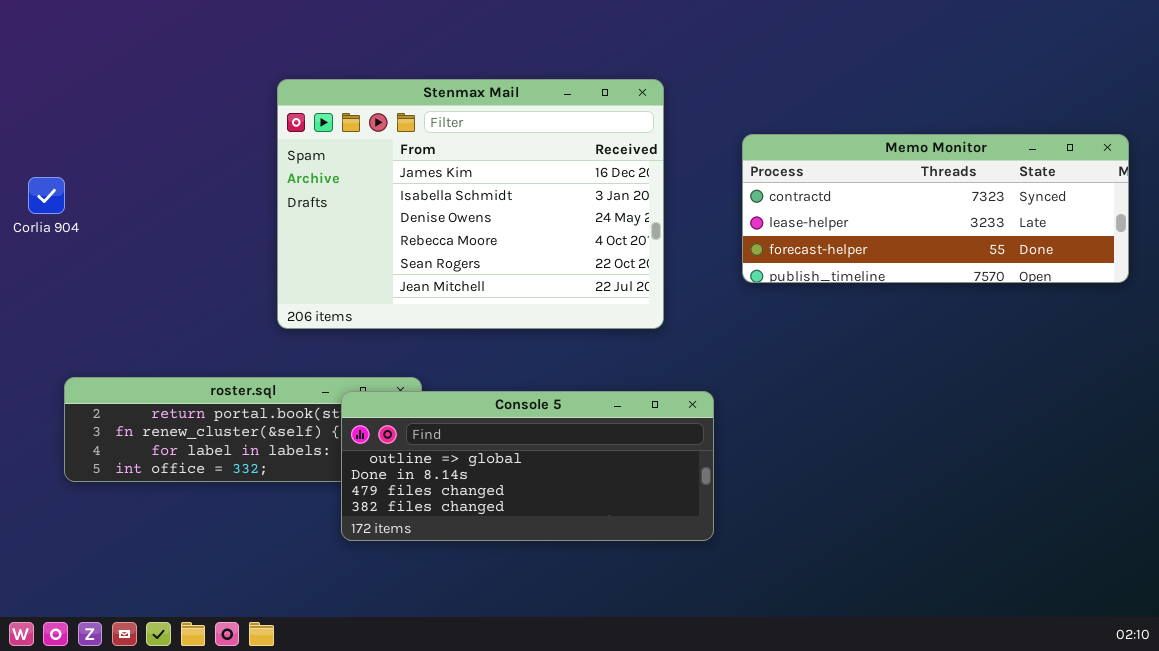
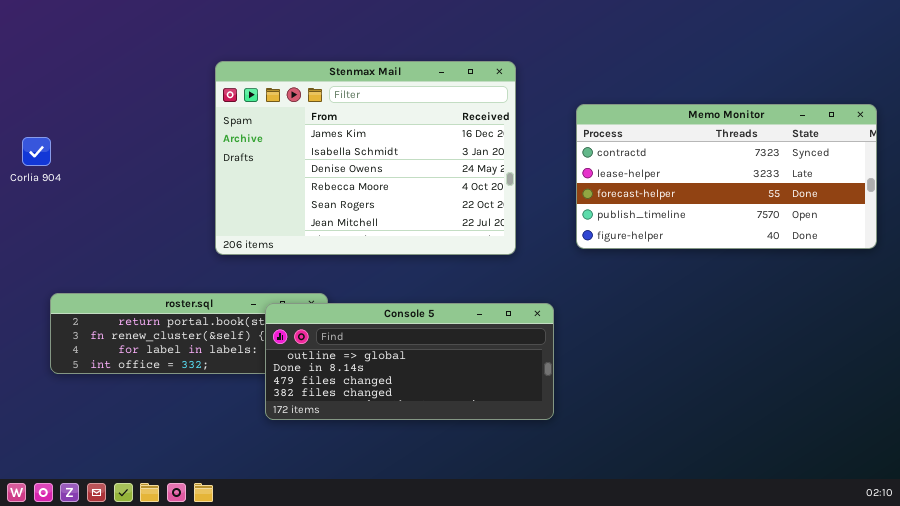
Memo Monitor: [742,134,1129,283] -> [576,104,877,249], resized

